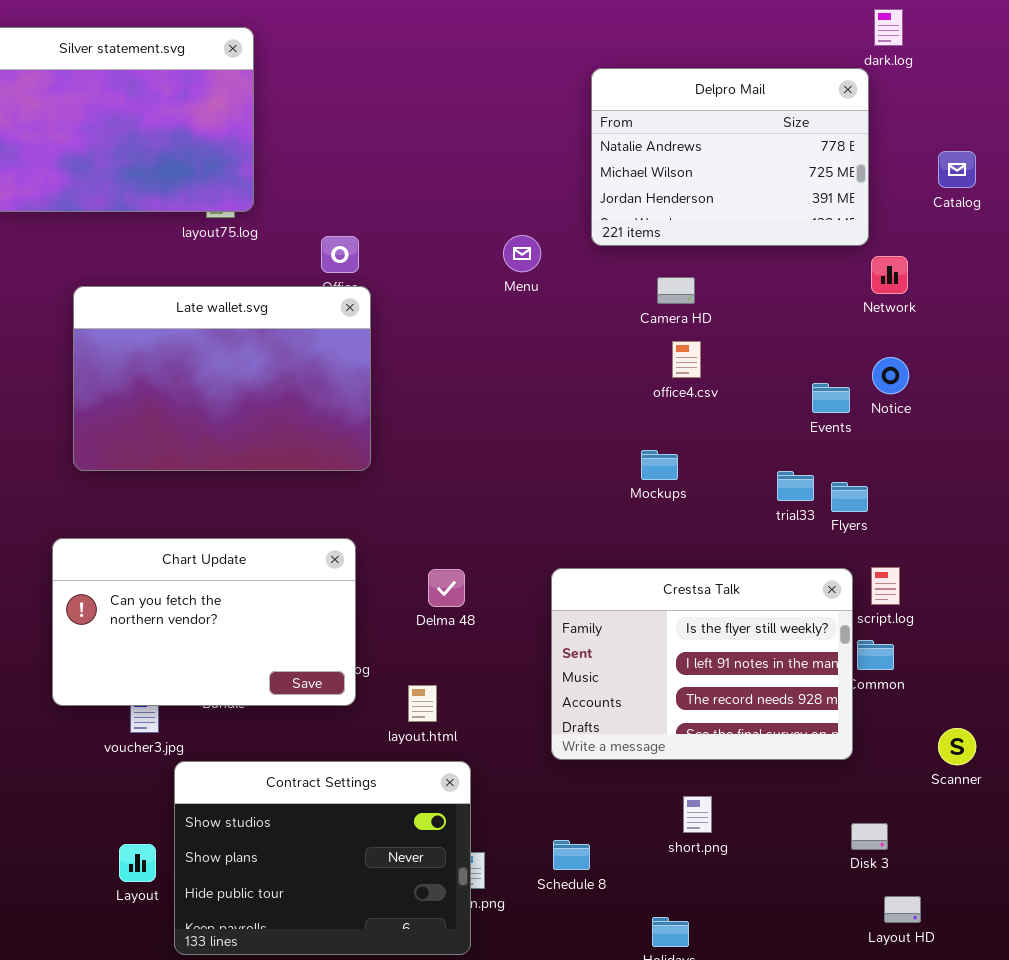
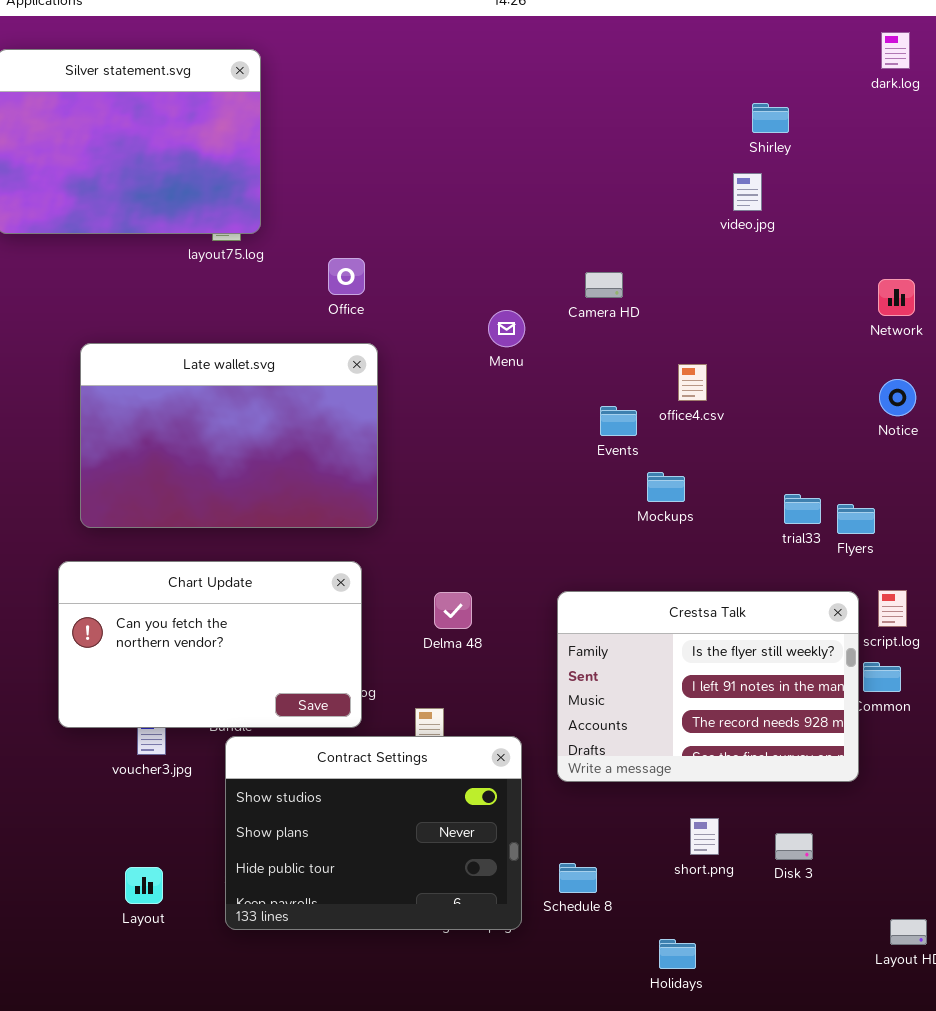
Delpro Mail: [591,68,869,246] -> none, closed
Menu: [503,235,541,272] -> [488,310,525,347], moved
Camera HD: [657,277,695,304] -> [585,272,623,298], moved
Late wallet.svg: [73,286,371,471] -> [80,343,378,528], moved
Events: [812,383,850,413] -> [600,406,637,436], moved
Contract Settings: [174,761,471,955] -> [225,736,522,930], moved
Disk 3: [851,823,888,850] -> [775,833,813,860], moved

